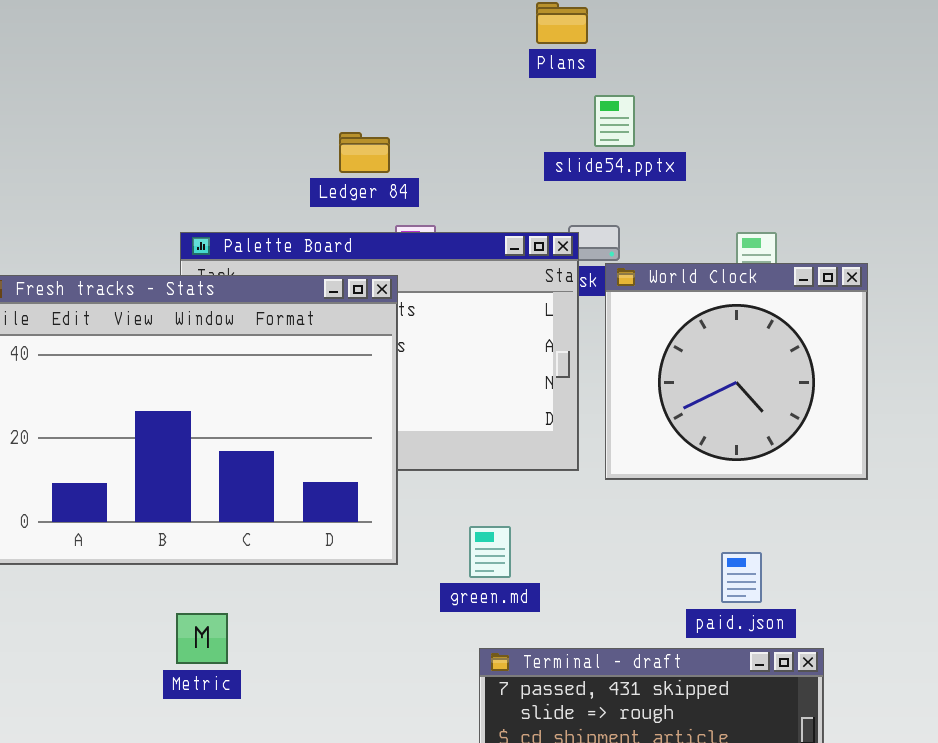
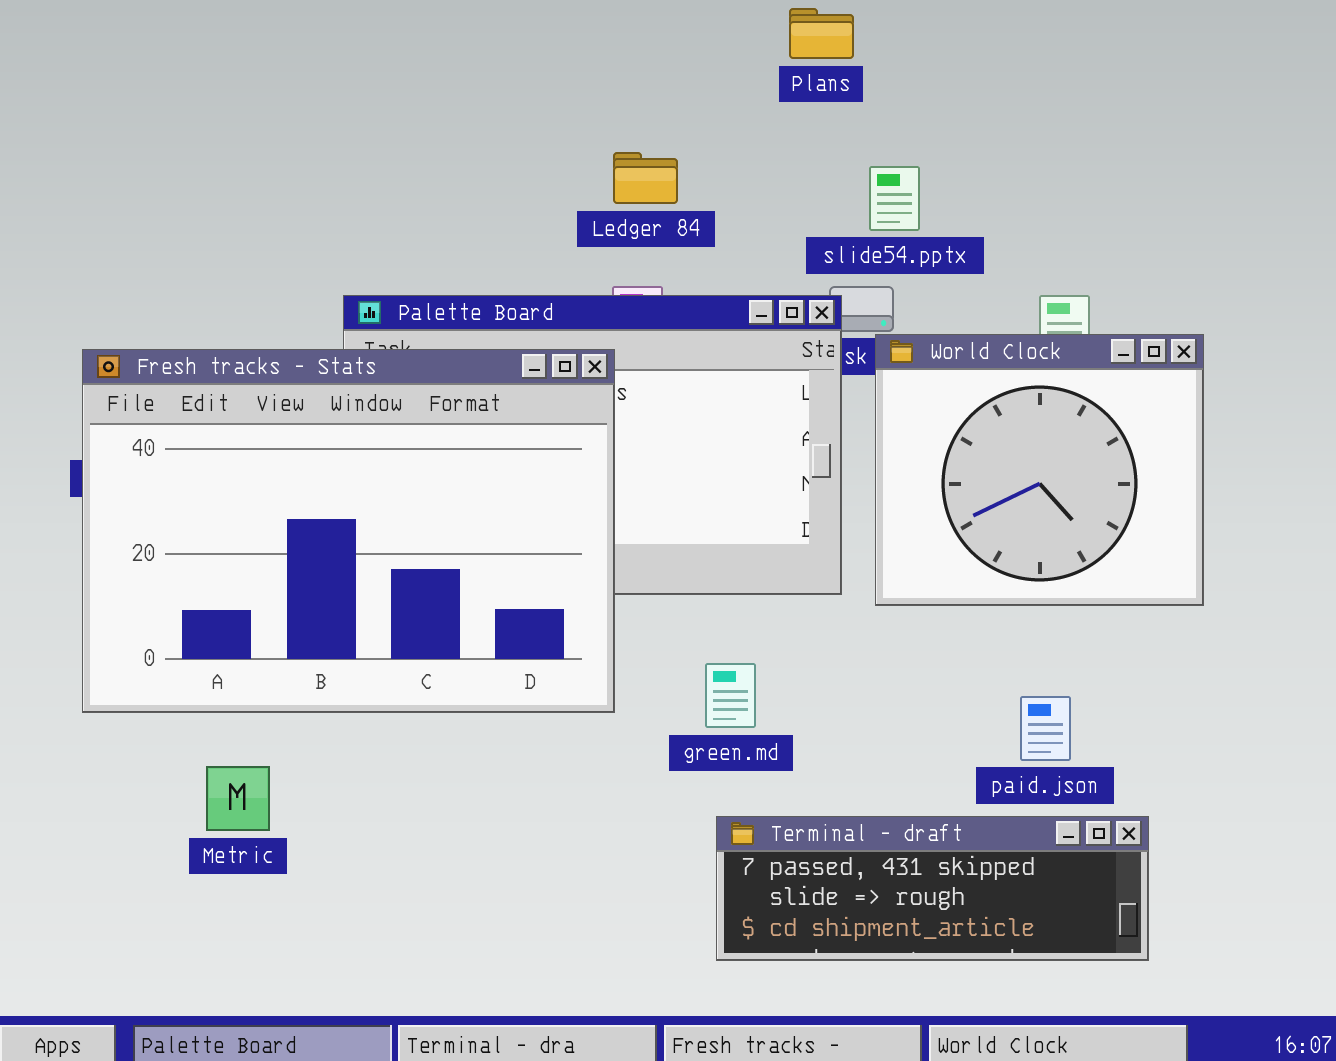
slide54.pptx: [594,95,635,147] -> [869,166,920,231], moved
Ledger 84: [339,132,390,173] -> [613,152,678,204], moved
Metric: [176,613,228,664] -> [206,766,270,831], moved

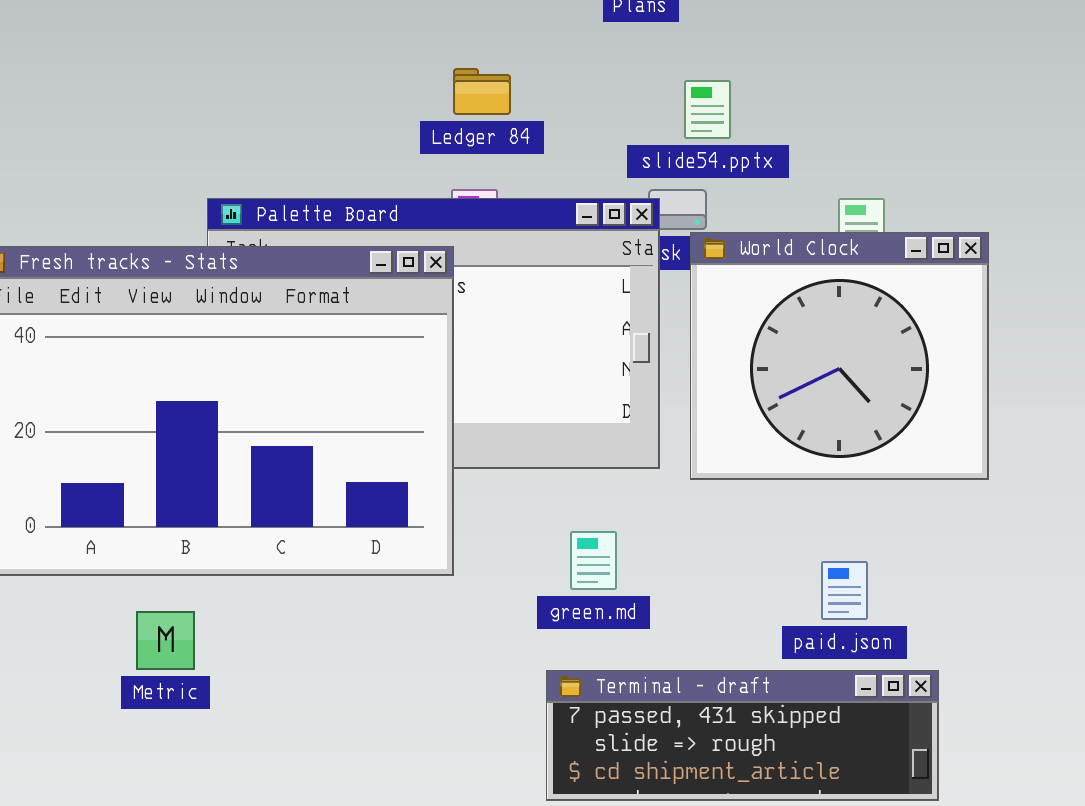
green.md: [705,663,756,728] -> [570,531,617,590], moved
Metric: [206,766,270,831] -> [136,611,195,670], moved

